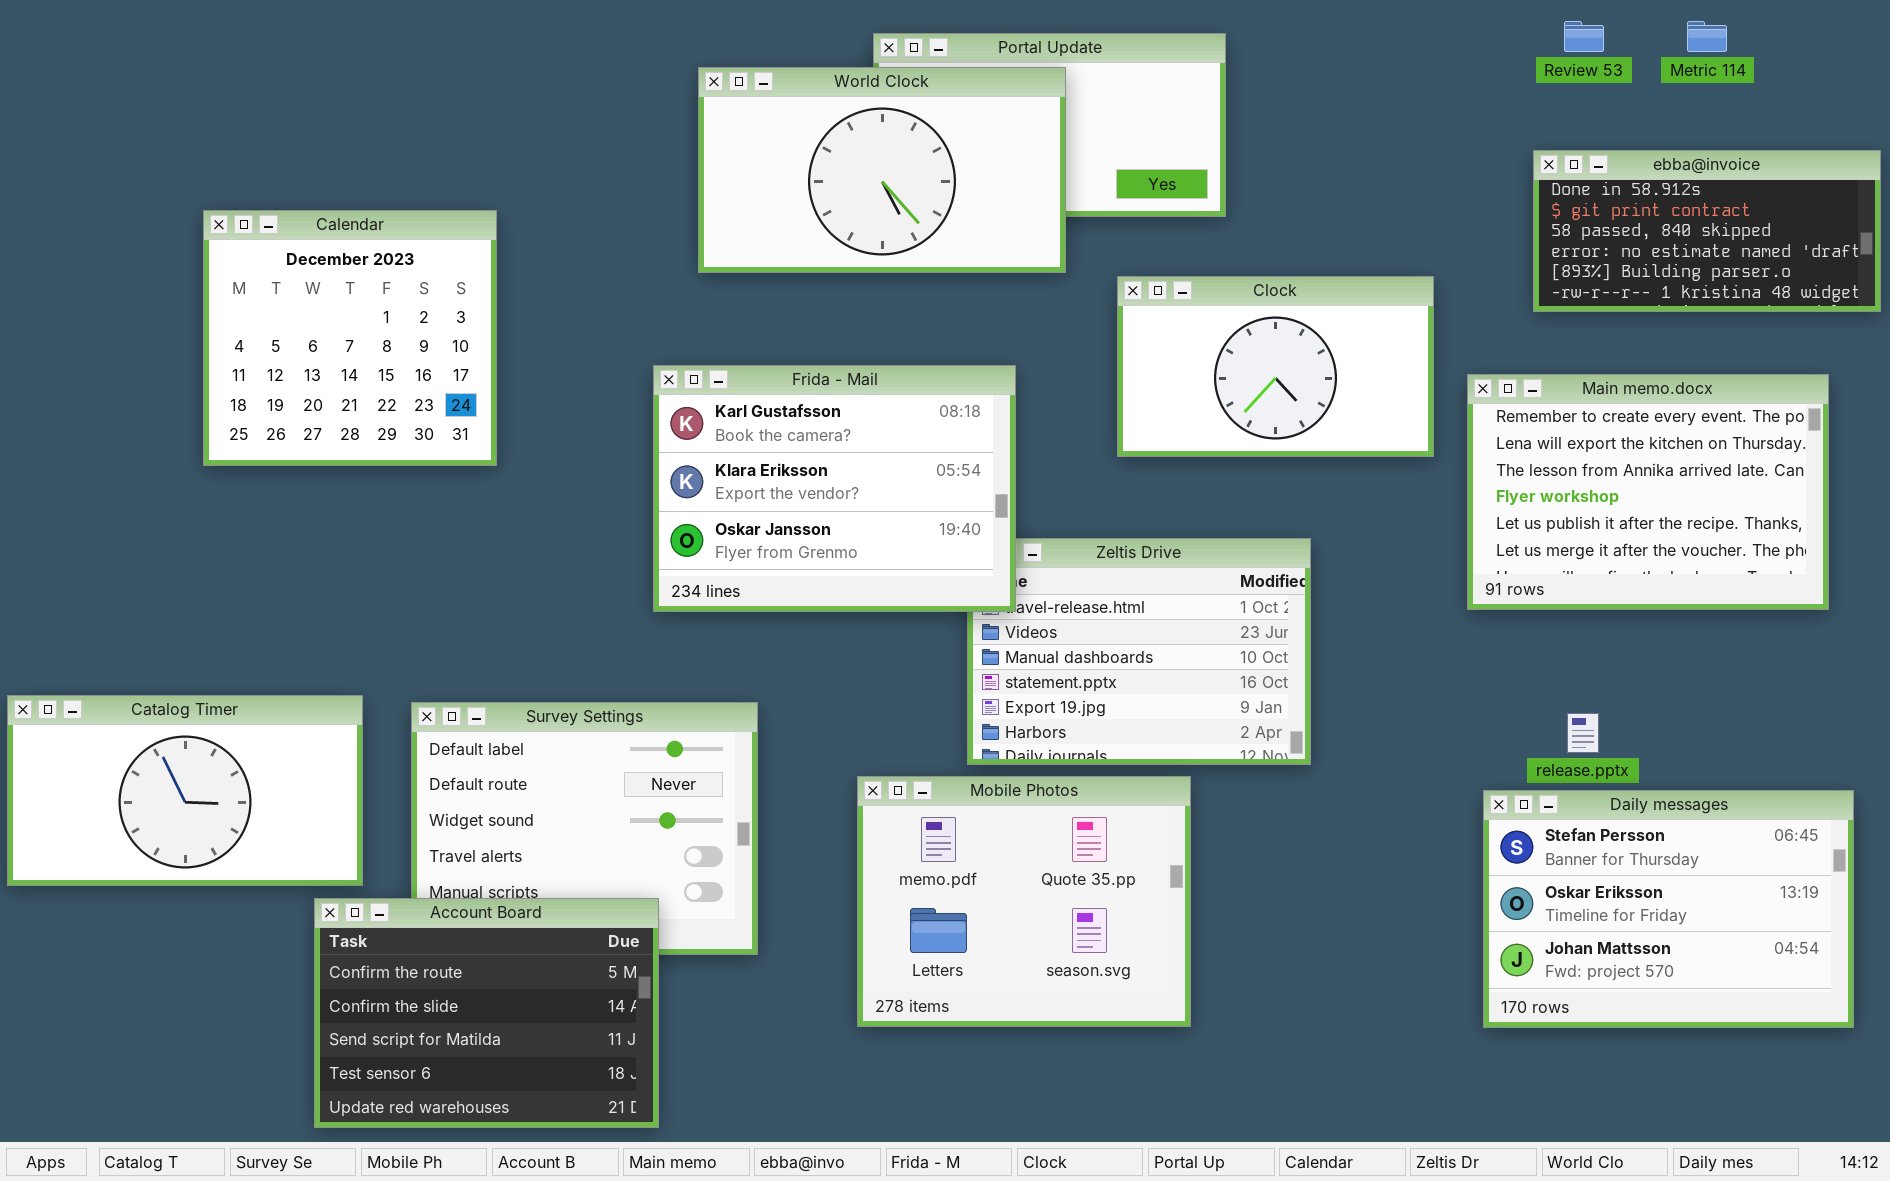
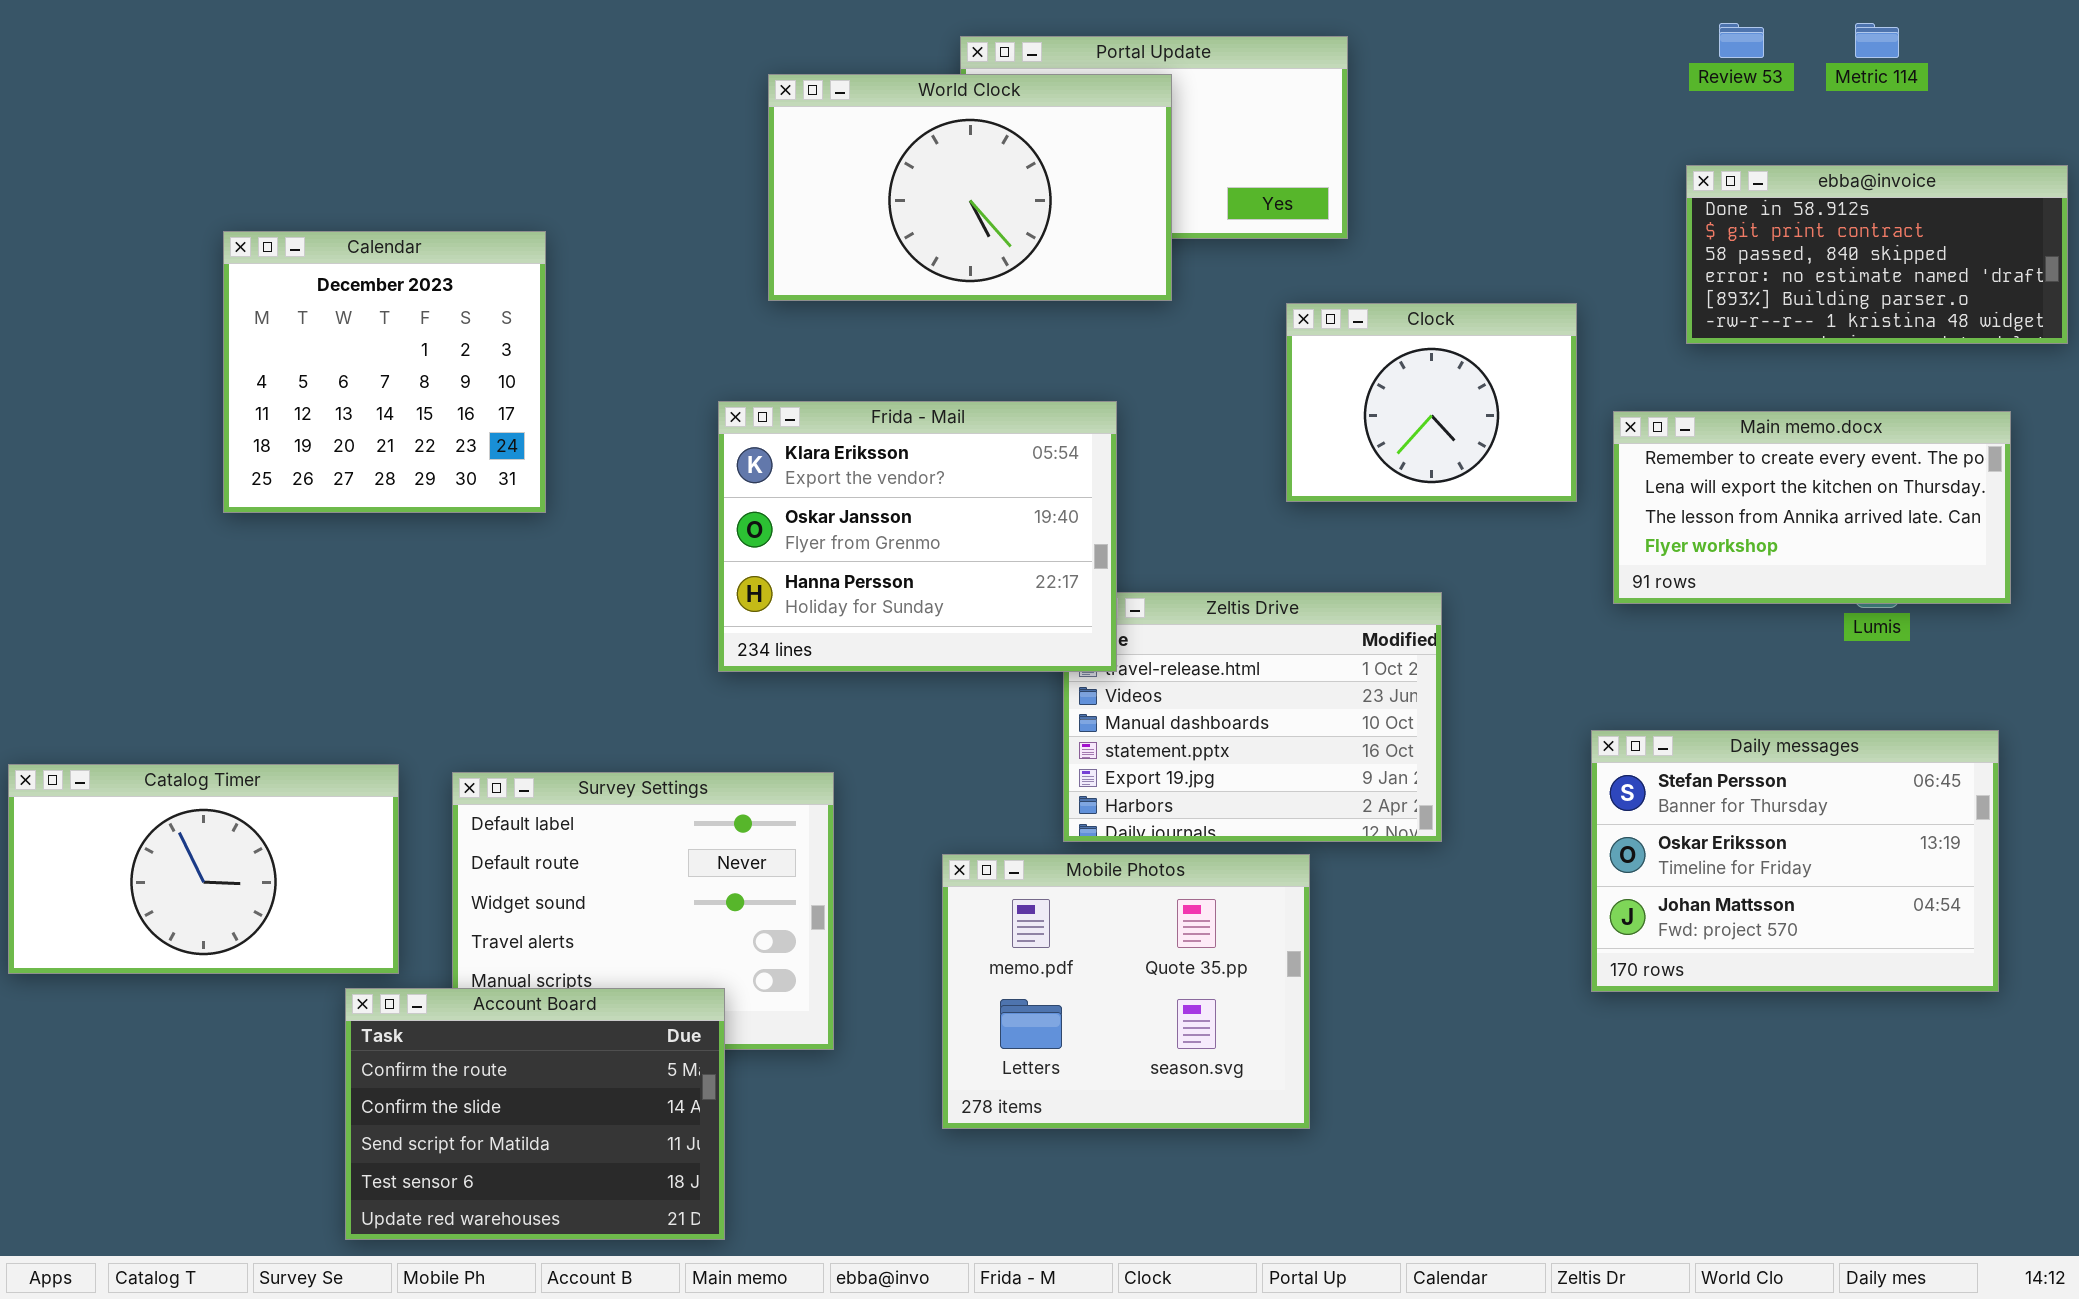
Clock: [1117,276,1434,457] -> [1286,303,1577,502], resized
Frida - Mail: [653,365,1016,612] -> [718,401,1117,672], scrolled down 1 row
Main memo.docx: [1467,374,1829,610] -> [1613,411,2011,604], resized
Daily messages: [1483,790,1854,1028] -> [1591,730,1999,992], moved

